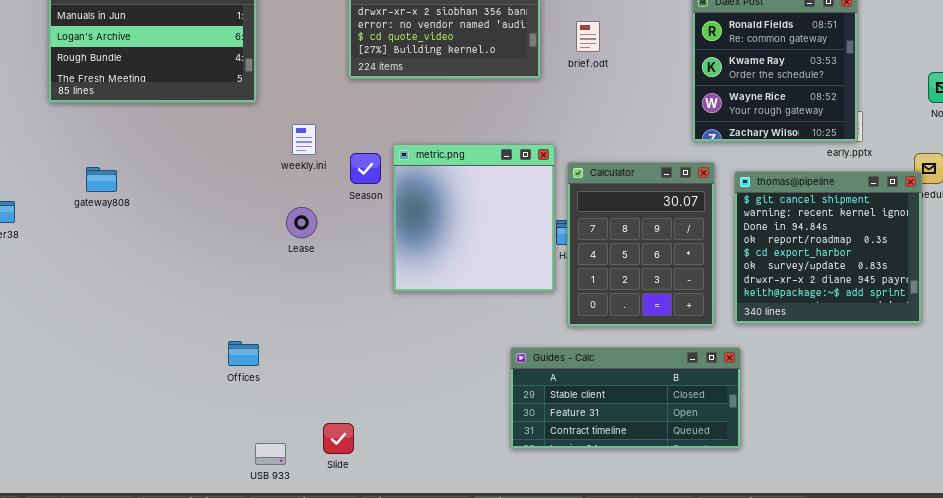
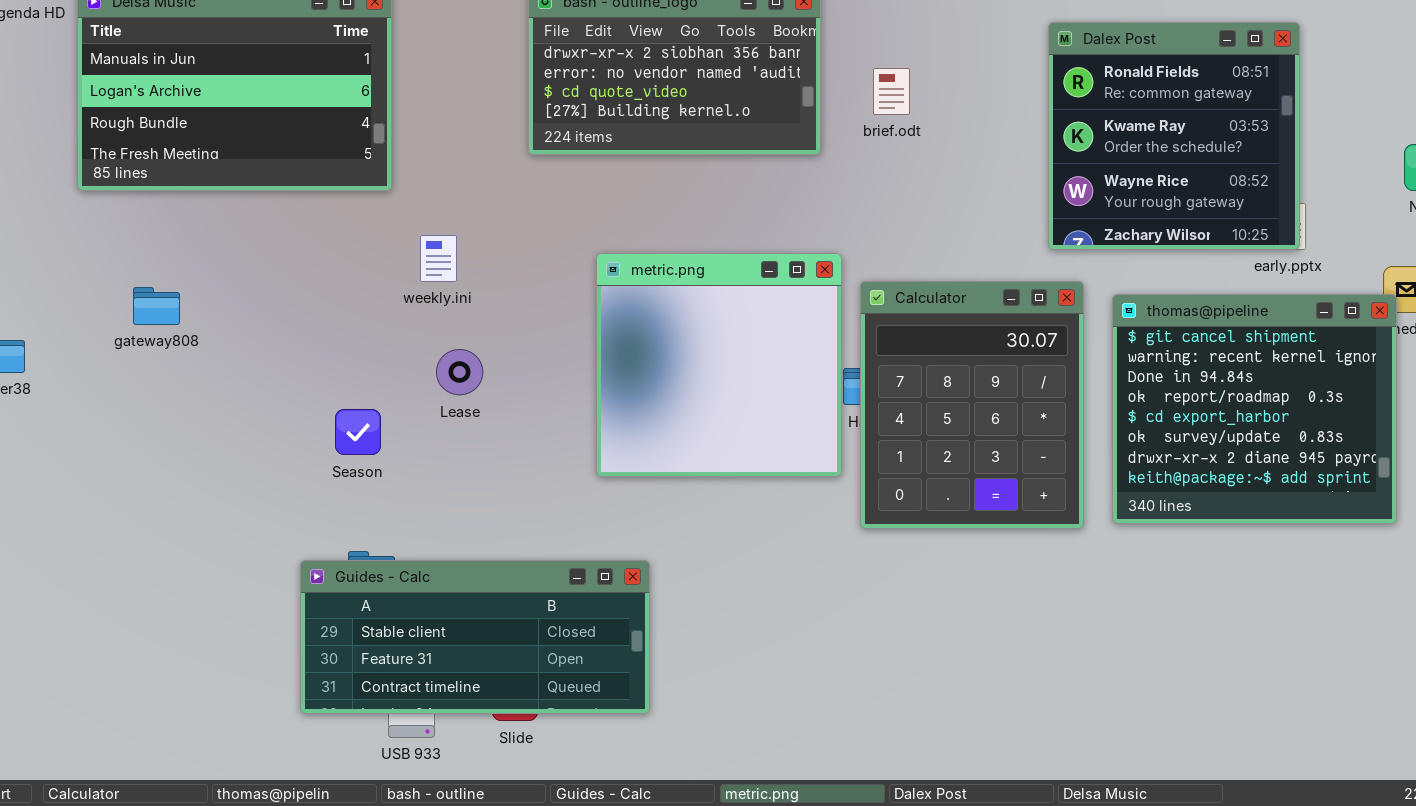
weekly.ini: [292,124,316,155] -> [420,235,457,282], moved
Season: [350,153,381,184] -> [335,409,381,455], moved
Guides - Calc: [510,347,741,449] -> [300,560,650,714], moved

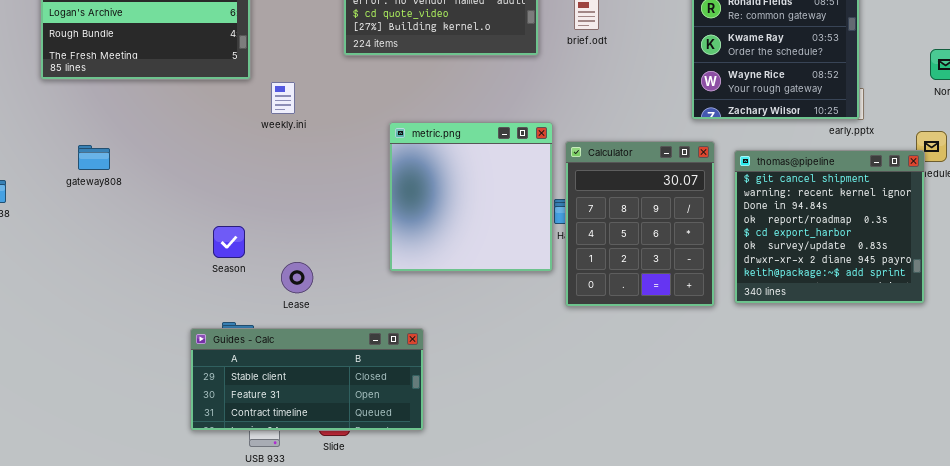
weekly.ini: [420,235,457,282] -> [271,82,295,114], moved
Lease: [436,349,483,395] -> [281,262,313,293], moved

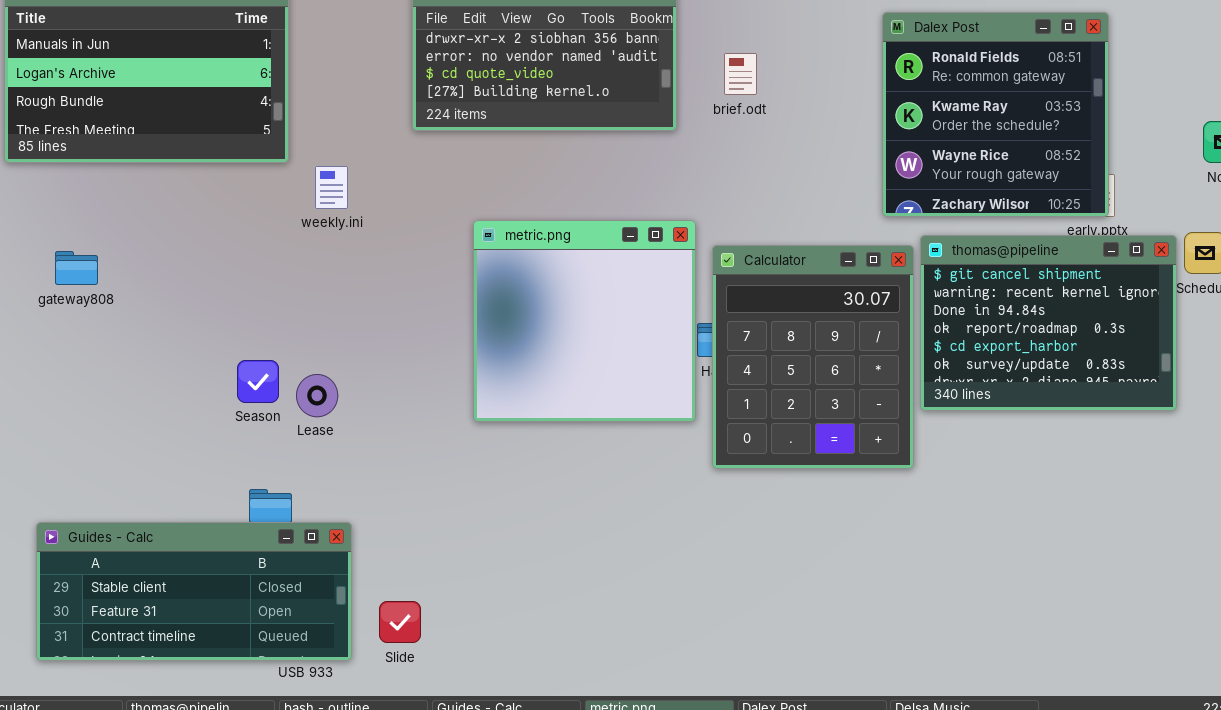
thomas@pipeline: [734,150,925,304] -> [920,235,1177,411], moved, resized
Lease: [281,262,313,293] -> [296,374,338,417], moved
Guides - Calc: [190,328,424,431] -> [36,522,352,661], moved

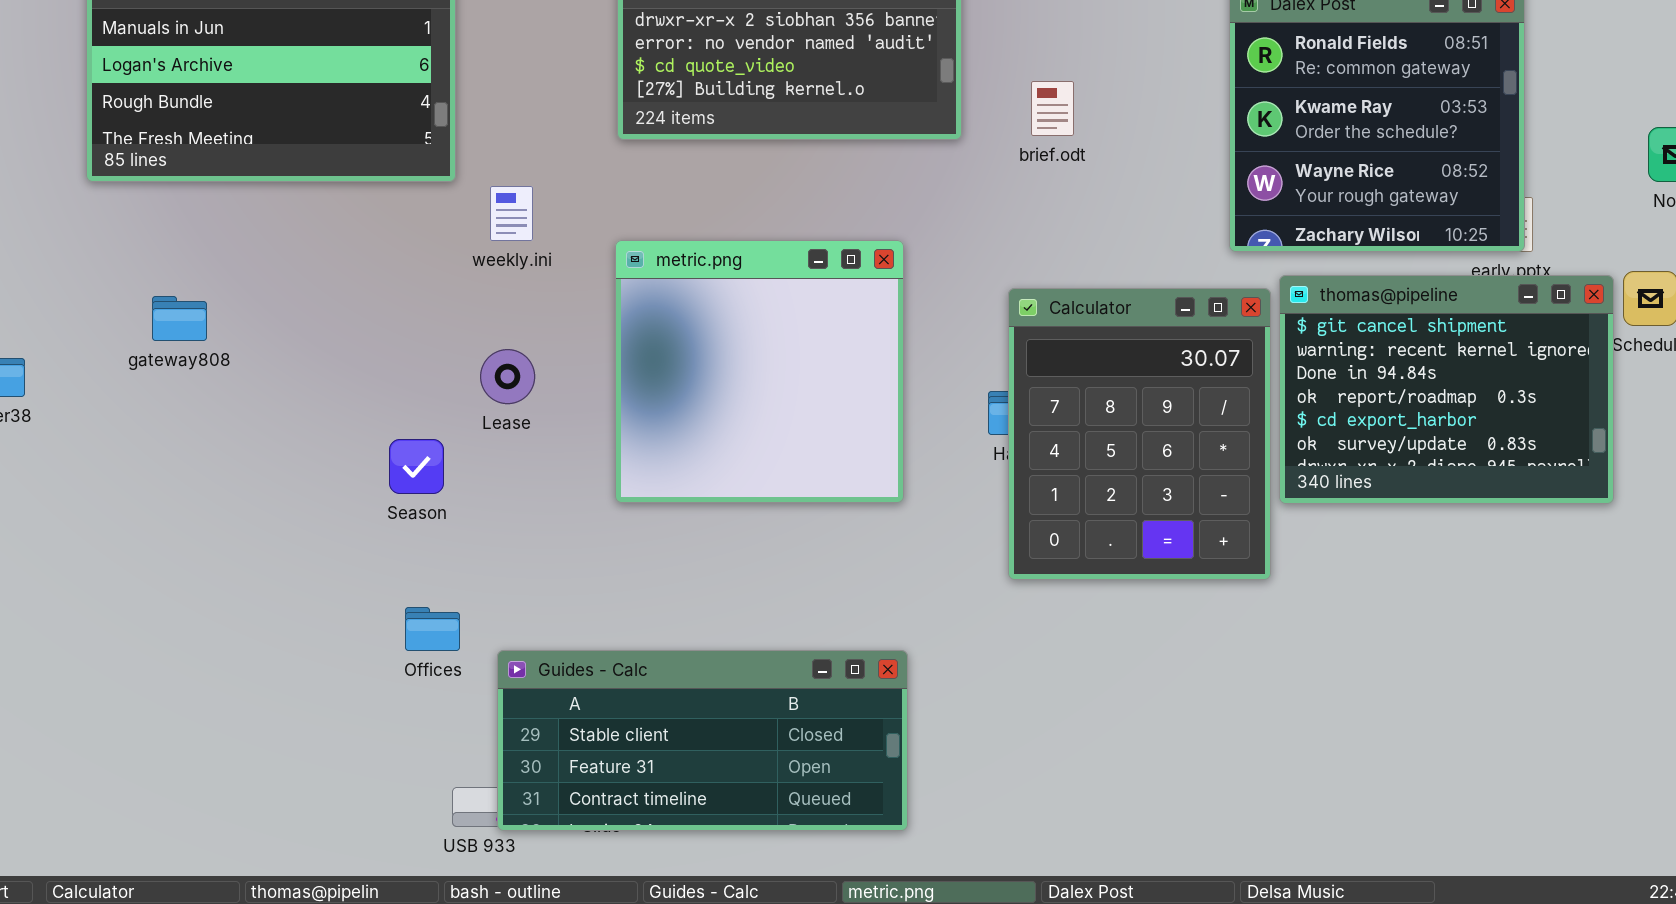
brief.odt: [724,53,757,95] -> [1031,81,1074,136], moved
metric.png: [473,220,696,422] -> [615,240,904,503], moved
Lease: [296,374,338,417] -> [480,349,535,404], moved
Guides - Calc: [36,522,352,661] -> [497,650,908,831], moved

